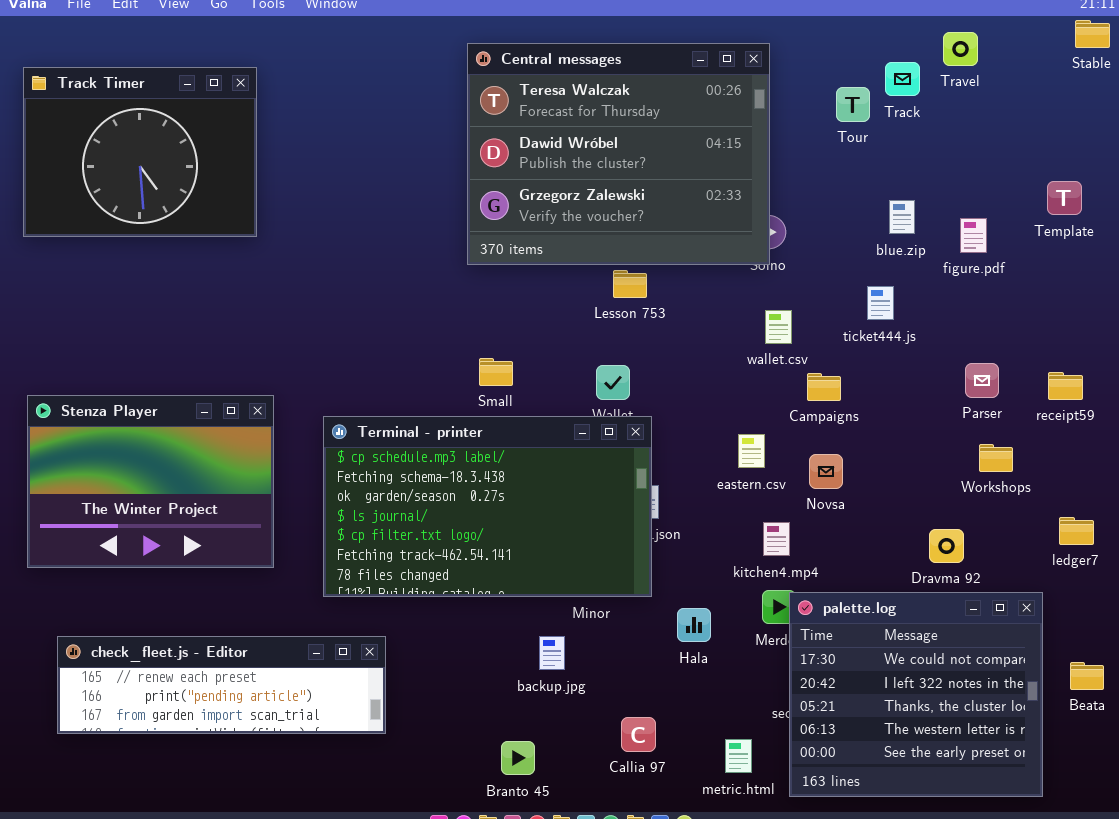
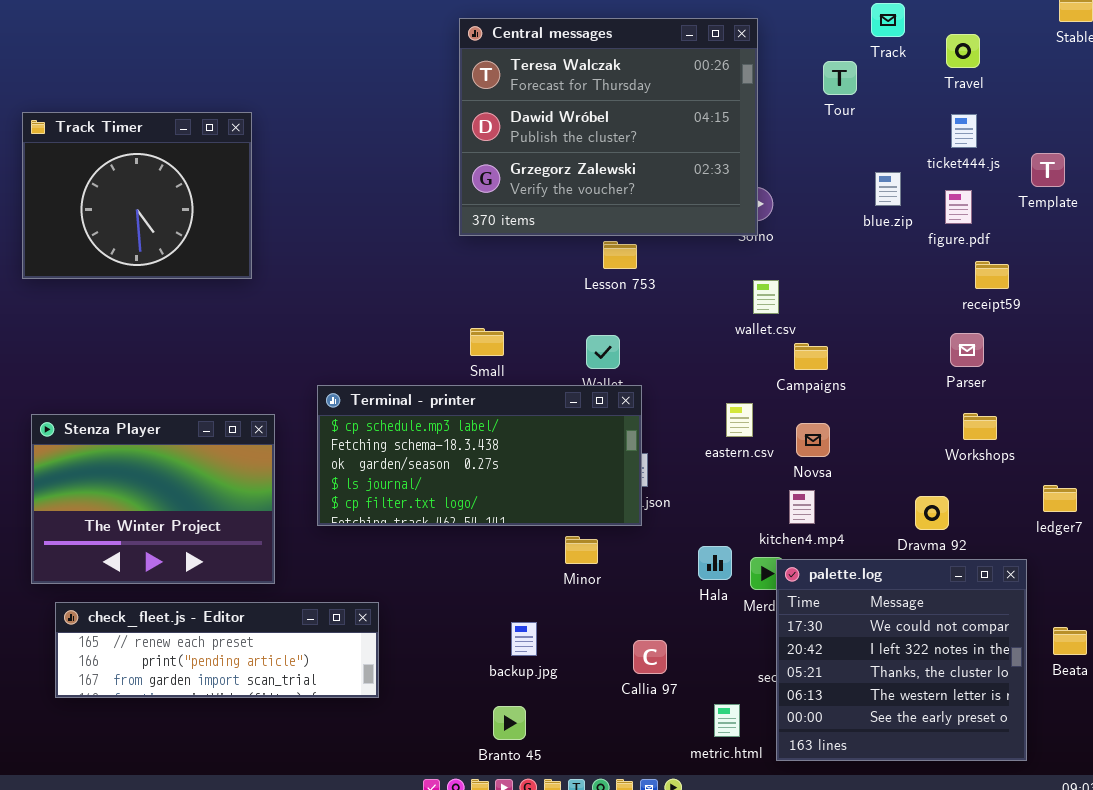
Travel: [943,32,978,66] -> [946,34,980,68], moved
Track: [885,62,920,96] -> [871,3,905,37], moved
Track Timer: [23,67,257,237] -> [22,112,252,279], moved
ticket444.js: [867,286,894,320] -> [951,114,977,148], moved
receipt59: [1048,372,1083,400] -> [975,261,1009,289], moved
Stenza Player: [27,395,274,568] -> [31,414,275,584], moved
Terminal - printer: [323,416,652,597] -> [317,385,642,526], resized
kitchen4.mp4: [763,522,790,556] -> [789,490,815,524], moved
Hala: [677,608,711,642] -> [698,546,732,580], moved
backup.jpg: [539,636,565,670] -> [511,622,537,656], moved
Callia 97: [621,717,656,752] -> [633,640,667,674], moved

